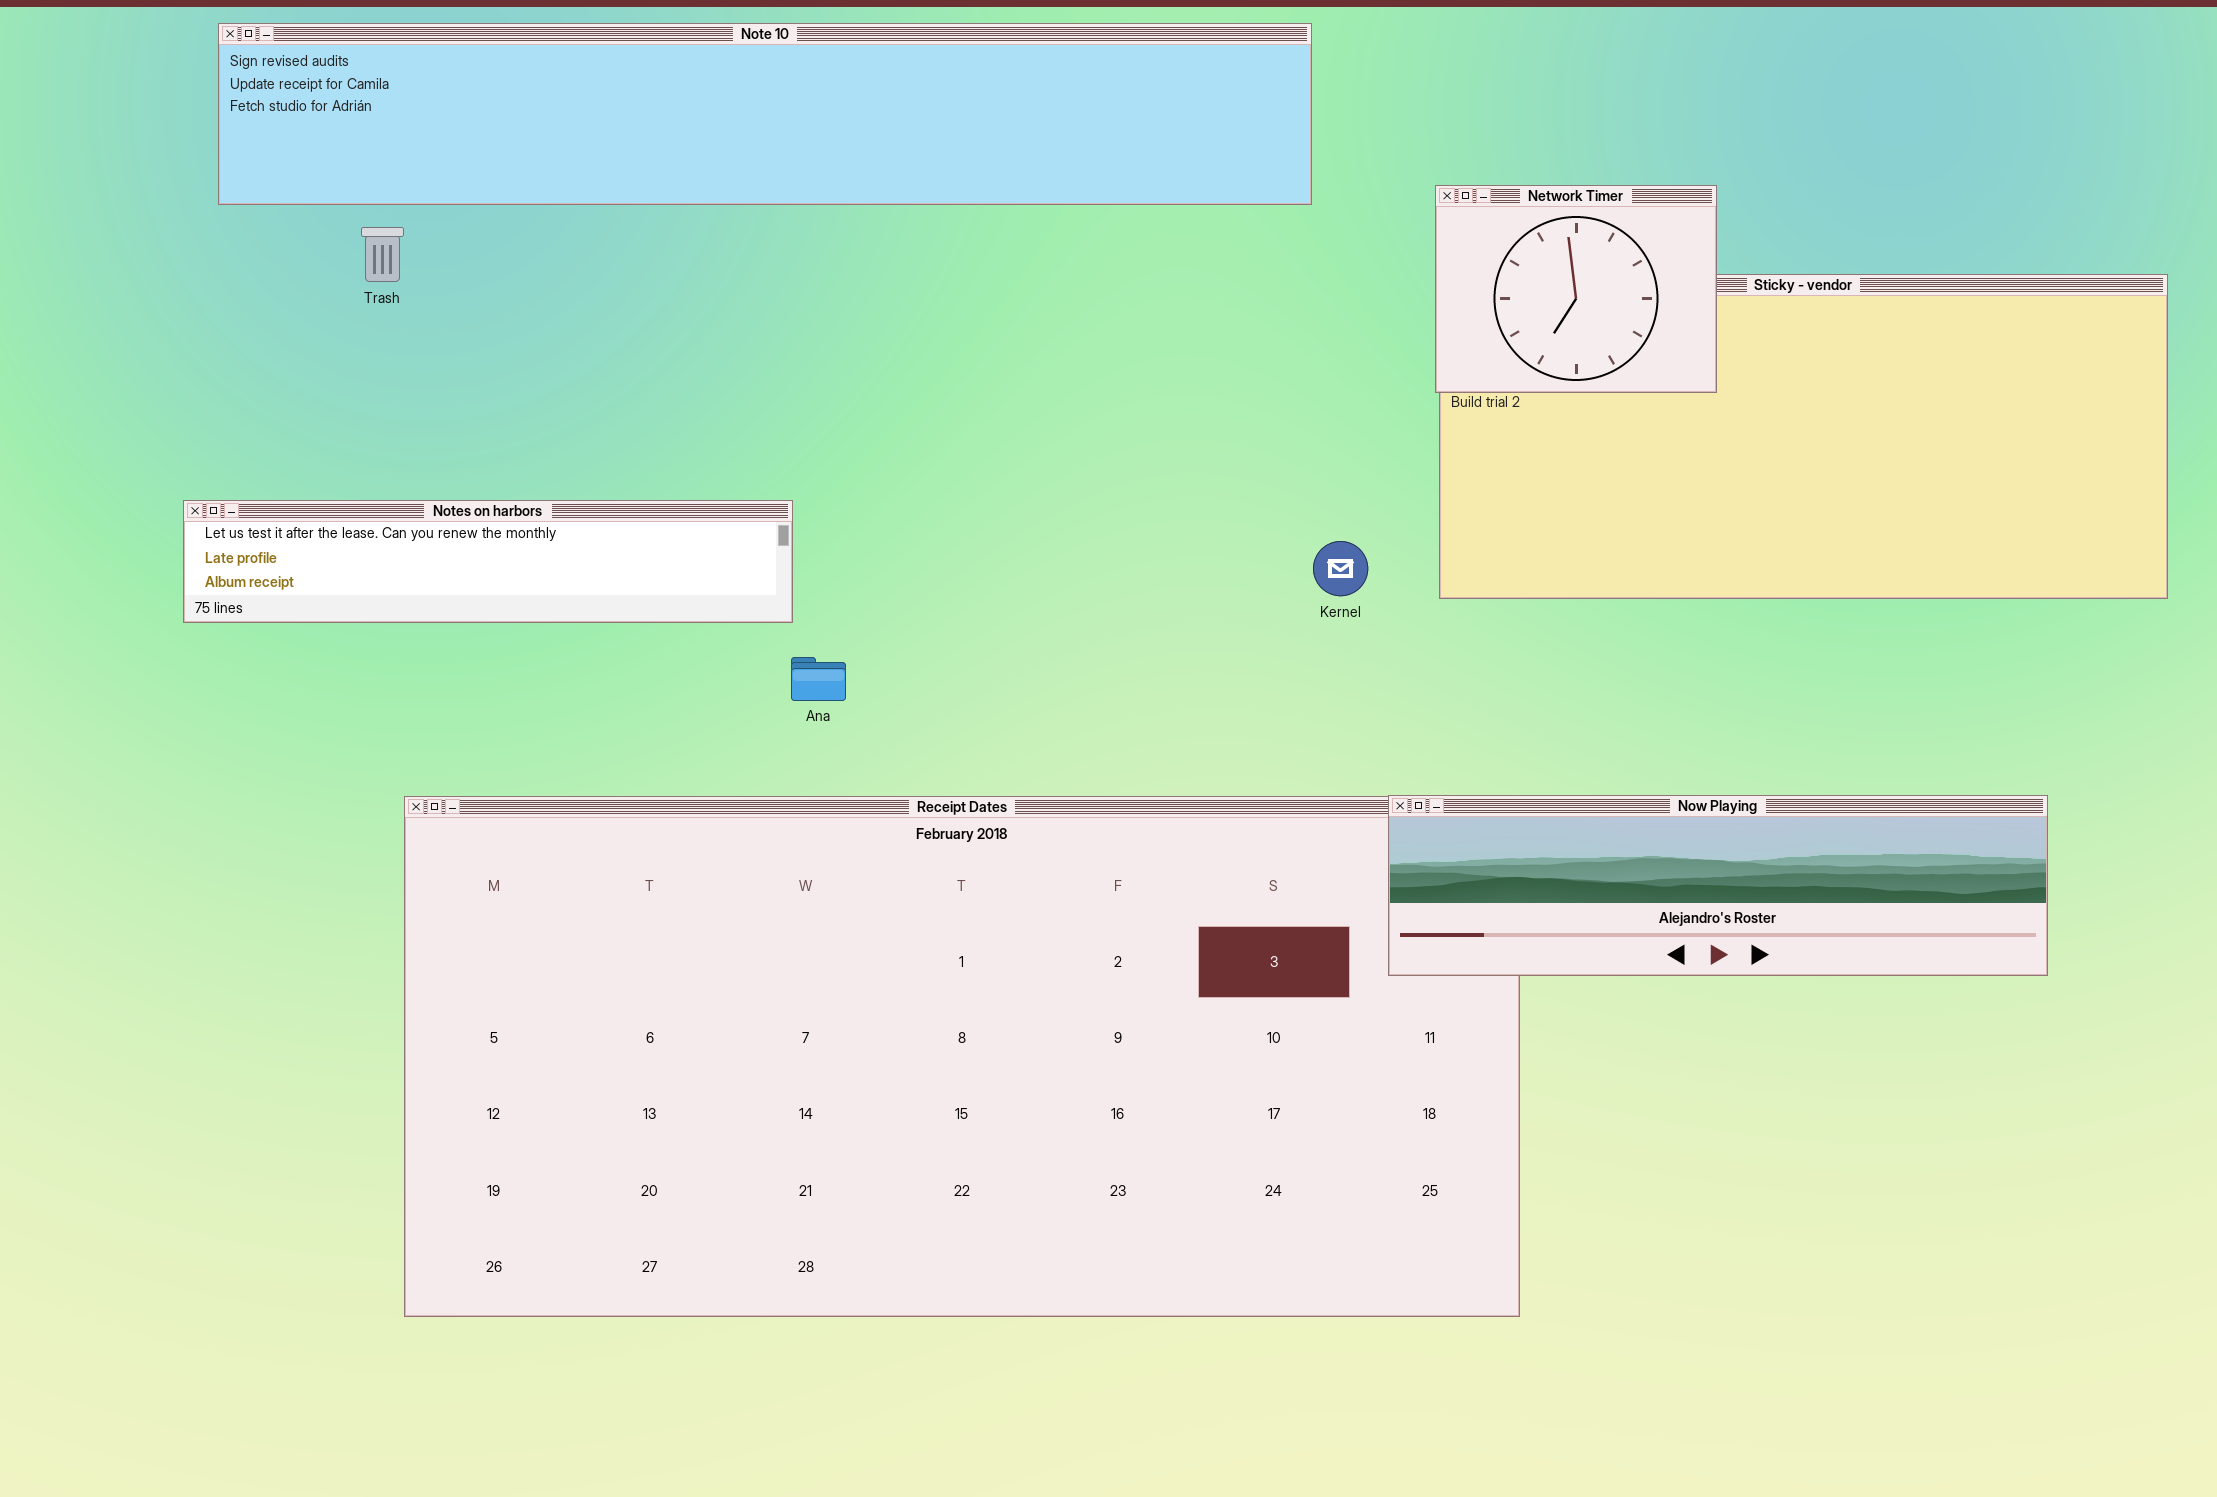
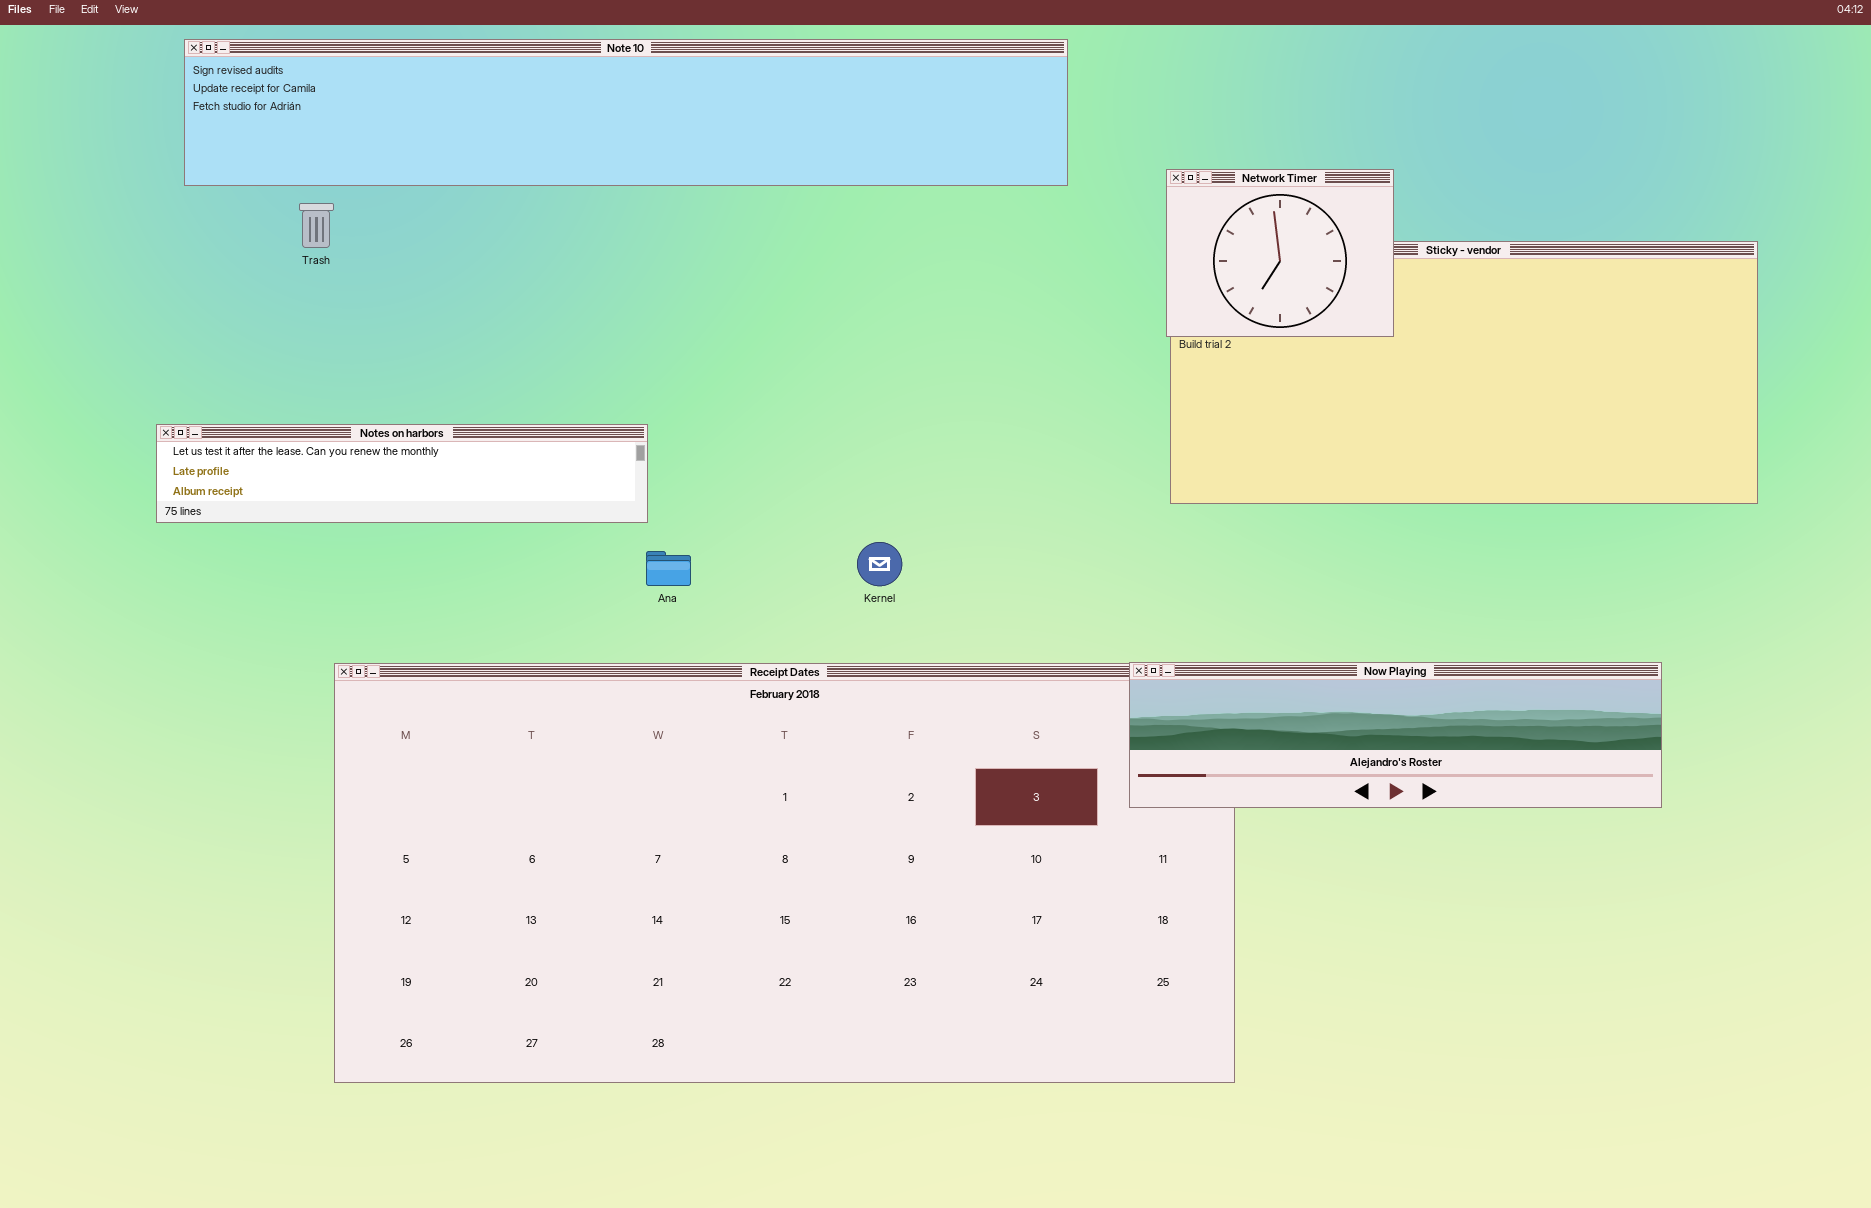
Kernel: [1313,541,1368,596] -> [857,542,902,586], moved

